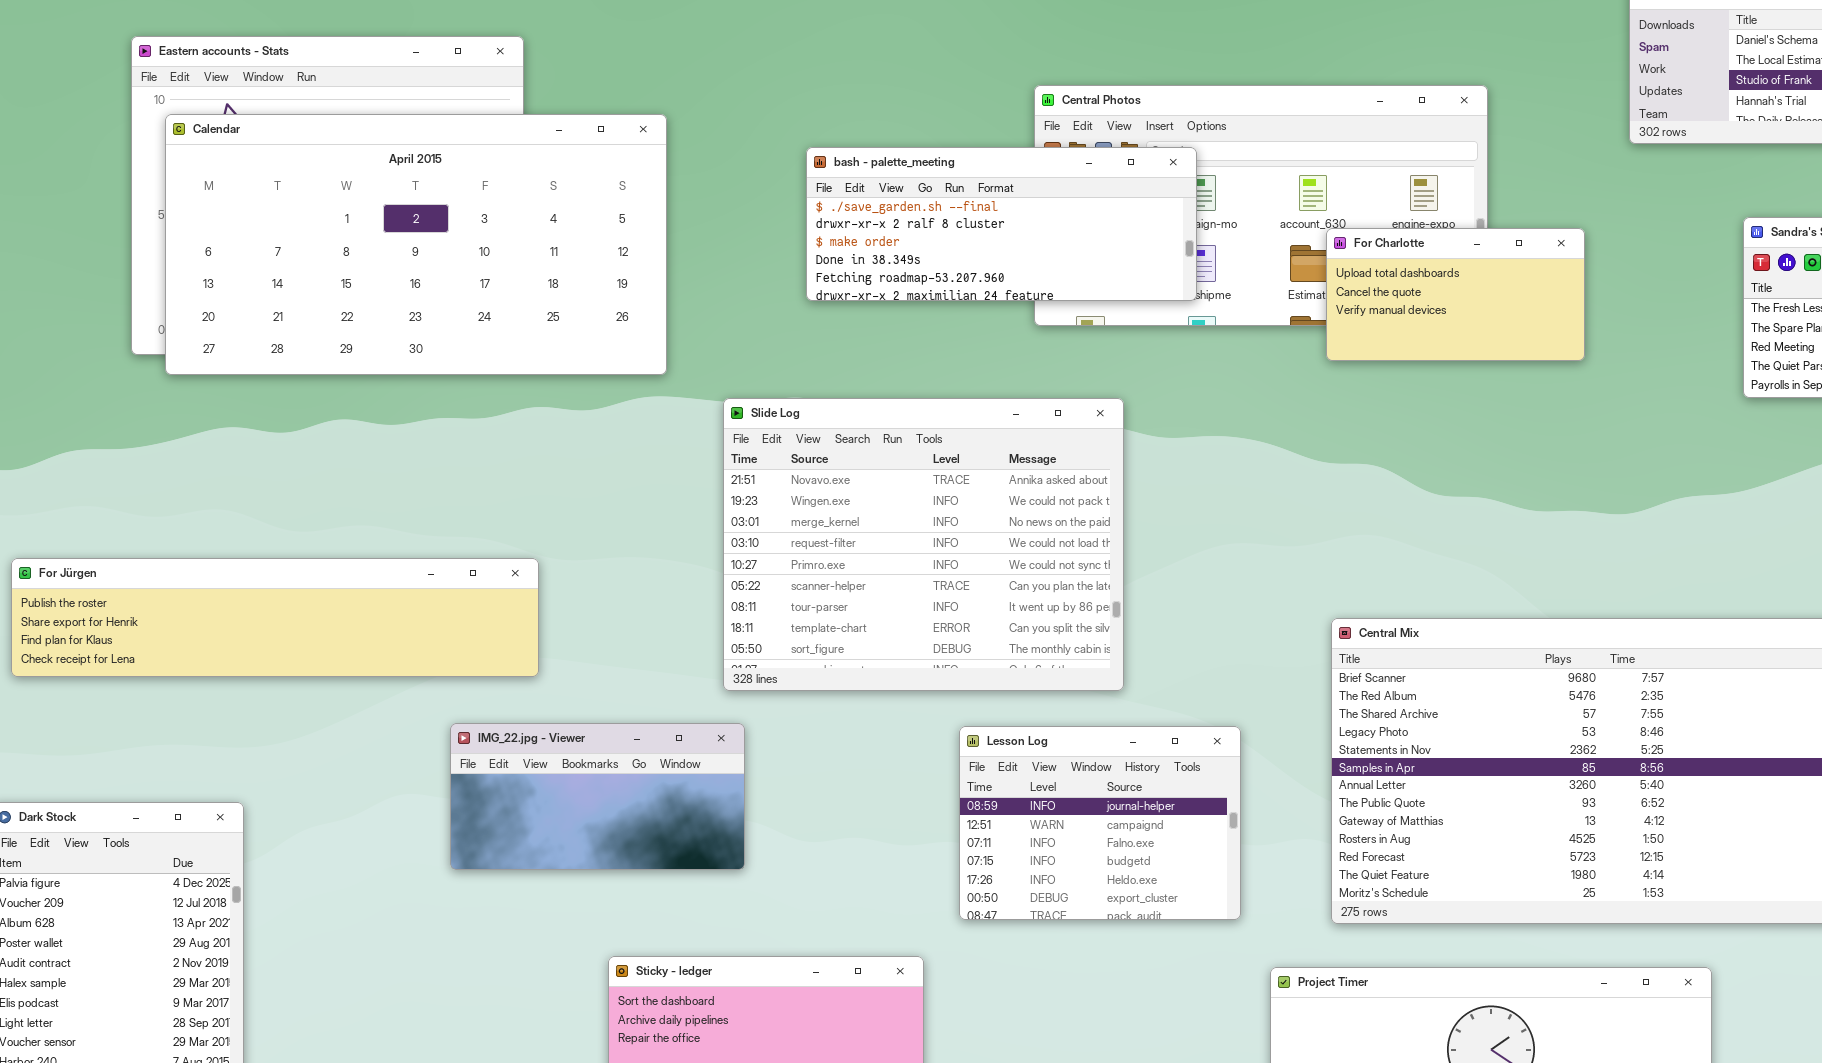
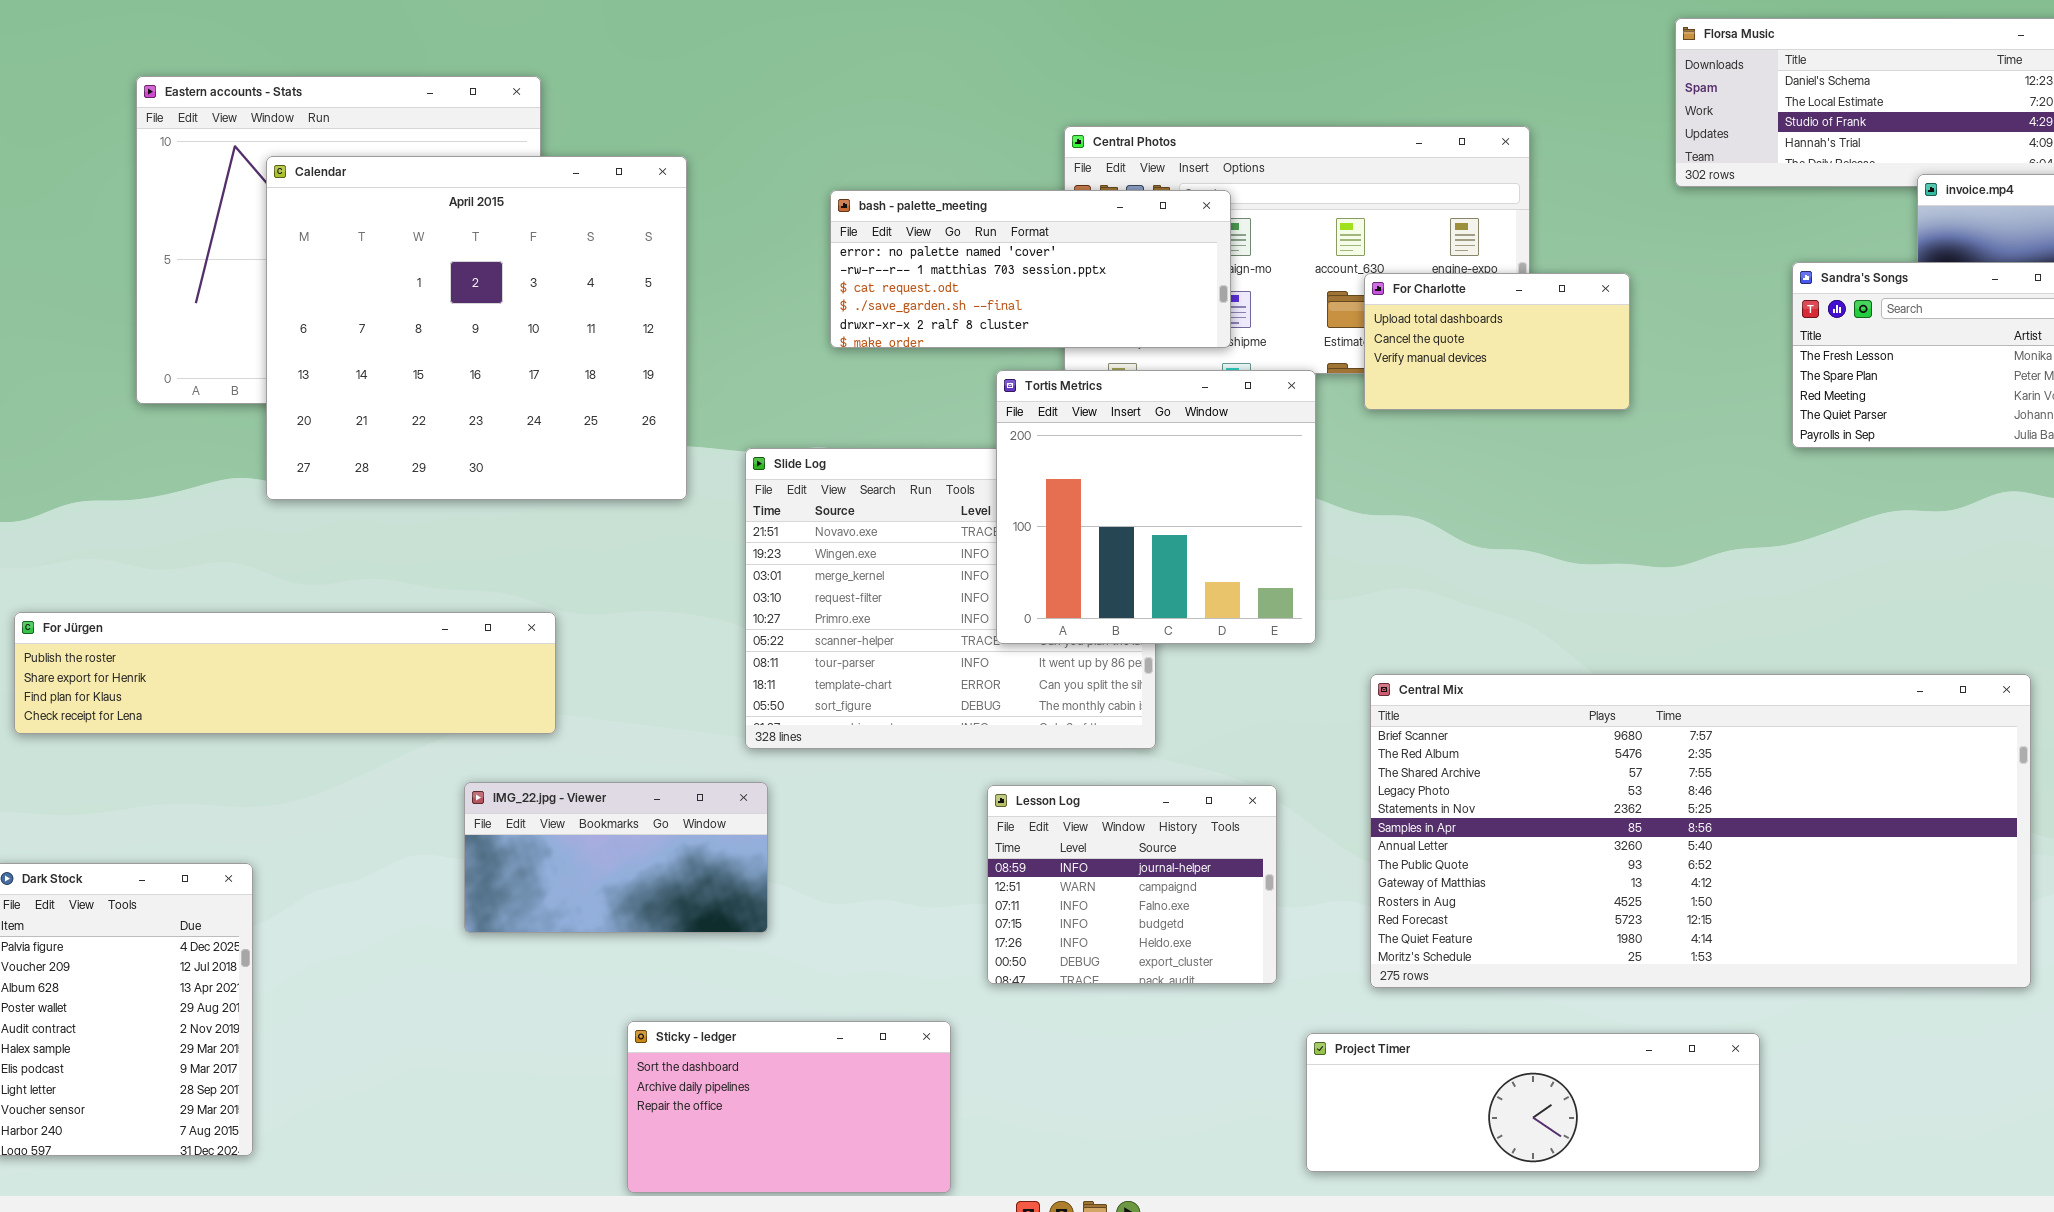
Calendar: [165,114,667,375] -> [266,156,687,500], resized
bash - palette_meeting: [806,147,1197,301] -> [830,190,1231,348], scrolled up 3 rows
Tortis Metrics: none -> [996,370,1316,644], opened

